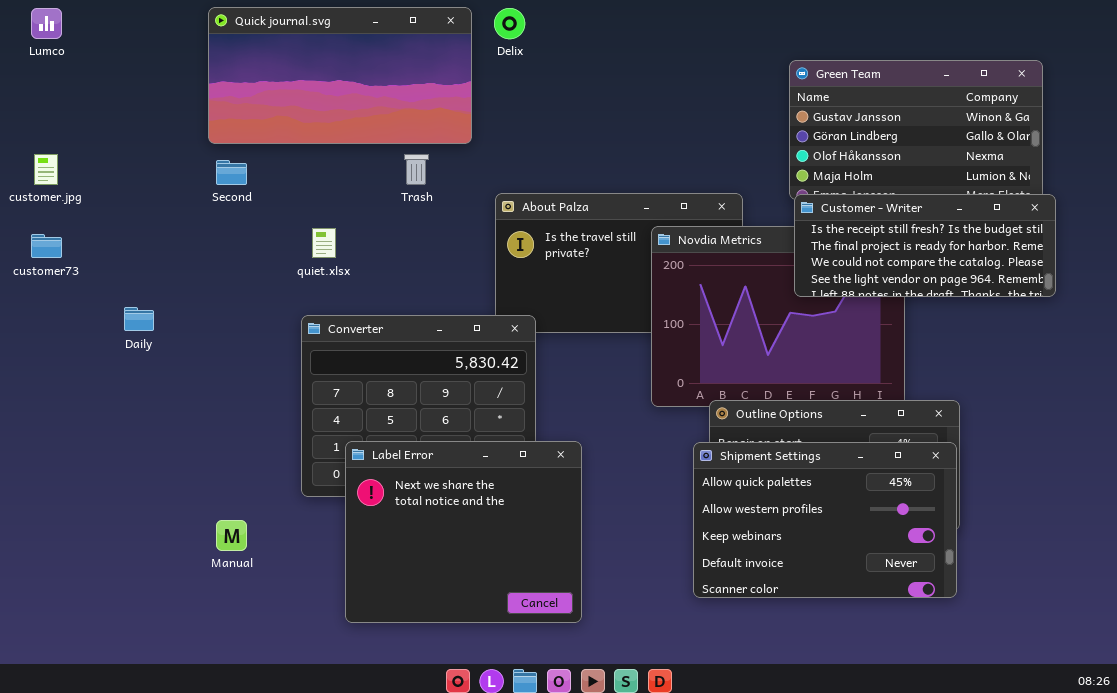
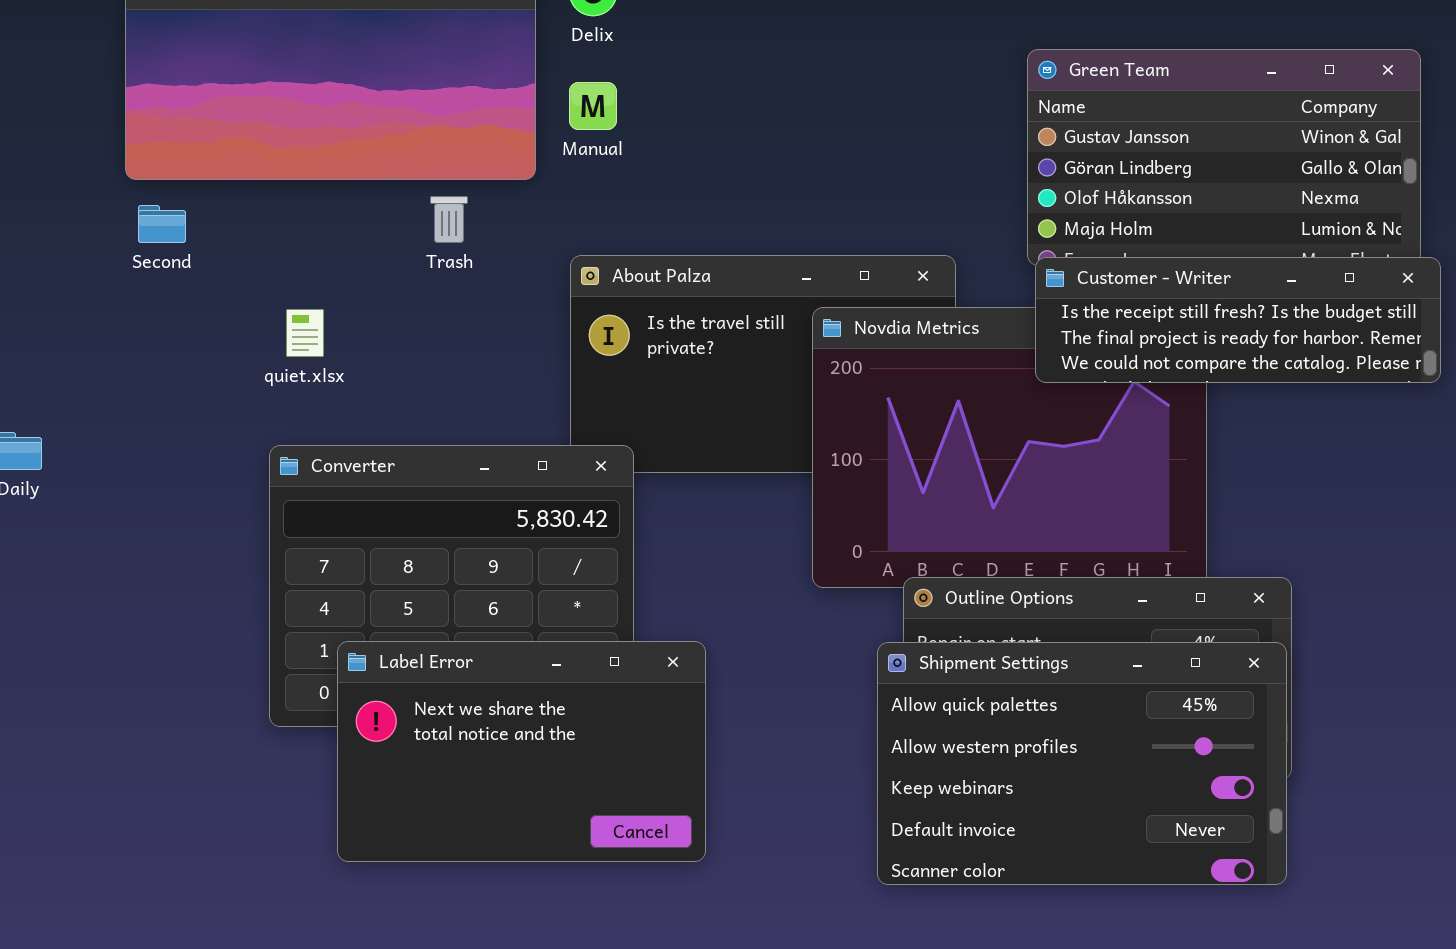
Customer - Writer: [794,194,1056,297] -> [1035,257,1441,383], resized
Label Error: [345,441,582,623] -> [337,641,706,862], resized
Manual: [216,520,247,551] -> [569,82,617,130], moved

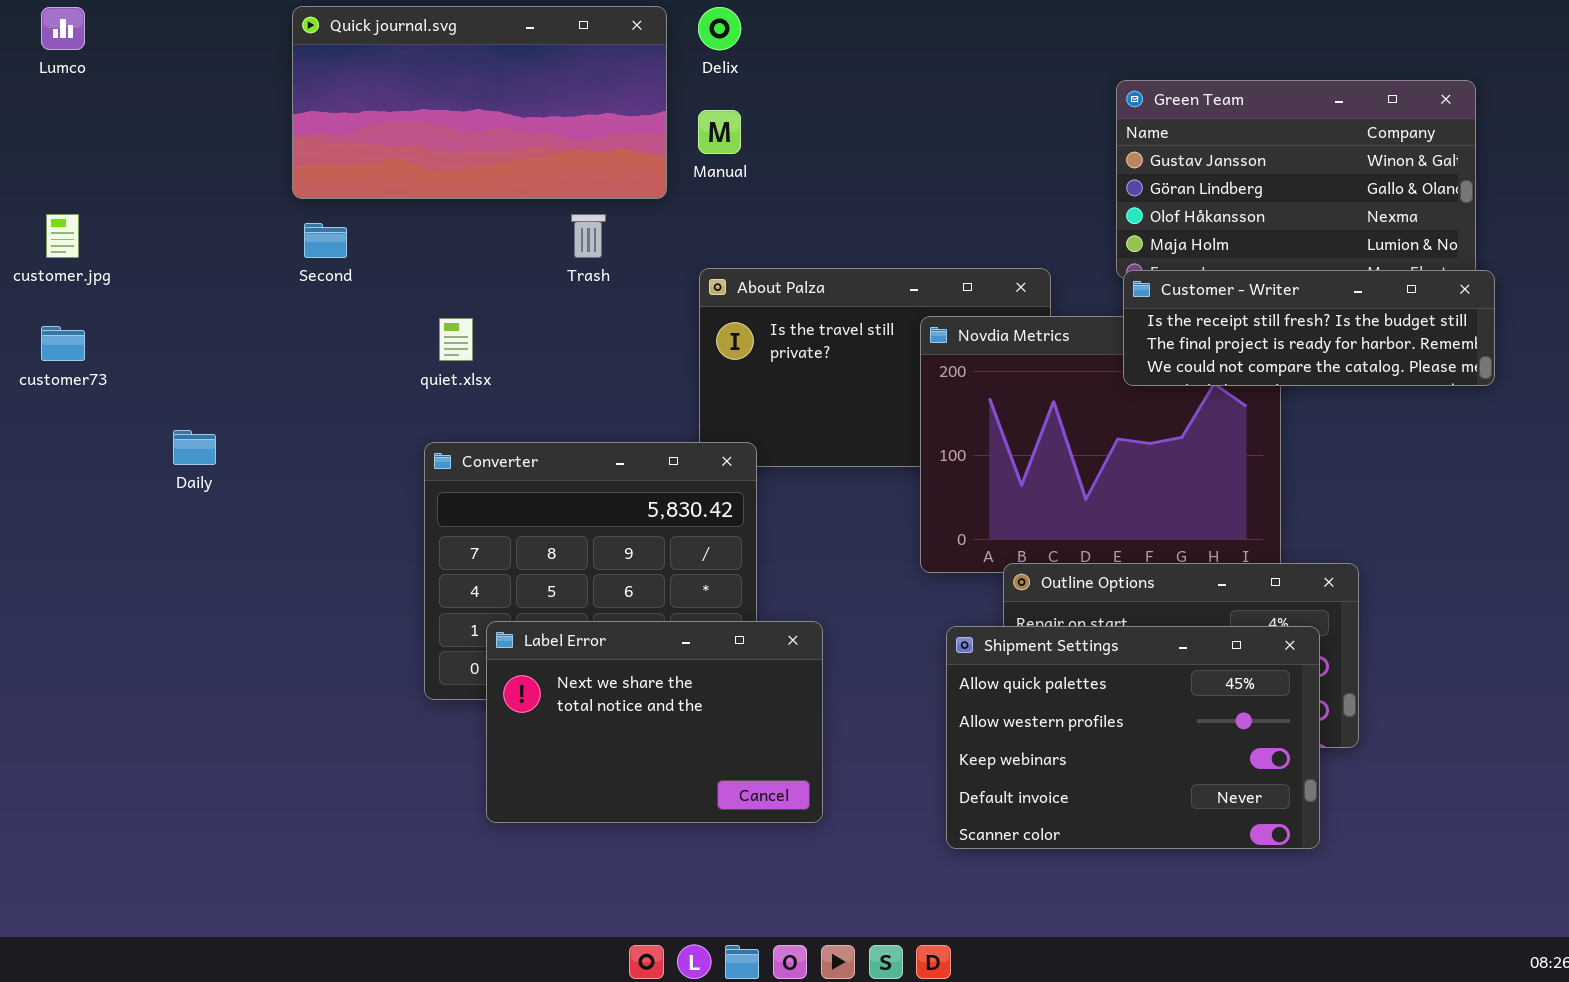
Shipment Settings: [877,642,1287,885] -> [946,626,1320,849], moved

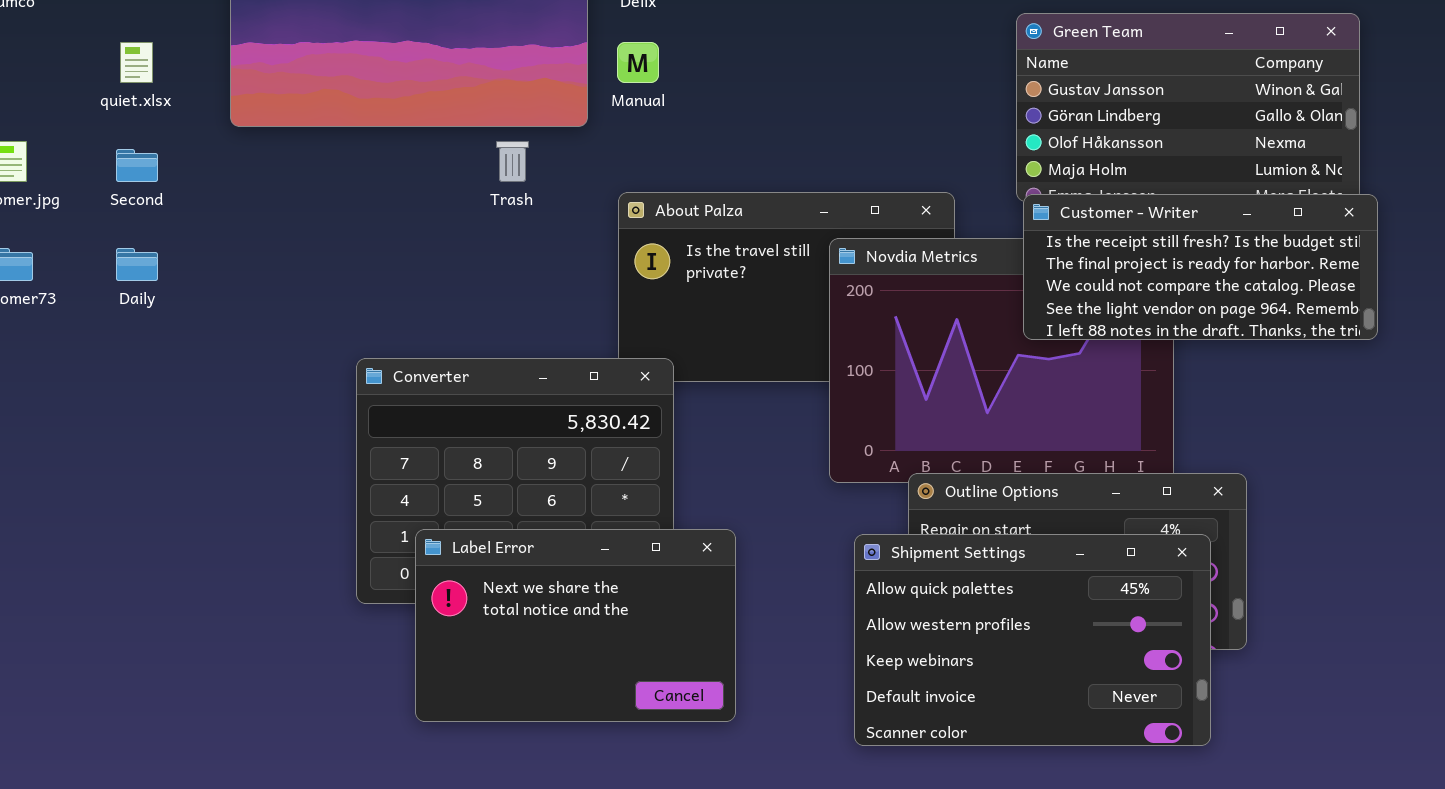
Second: [304,223,347,258] -> [116,149,158,182], moved
Customer - Writer: [1123,270,1495,386] -> [1023,194,1378,340], resized
quiet.xlsx: [439,318,473,361] -> [120,42,153,83], moved
Daily: [173,430,216,465] -> [116,248,158,281], moved

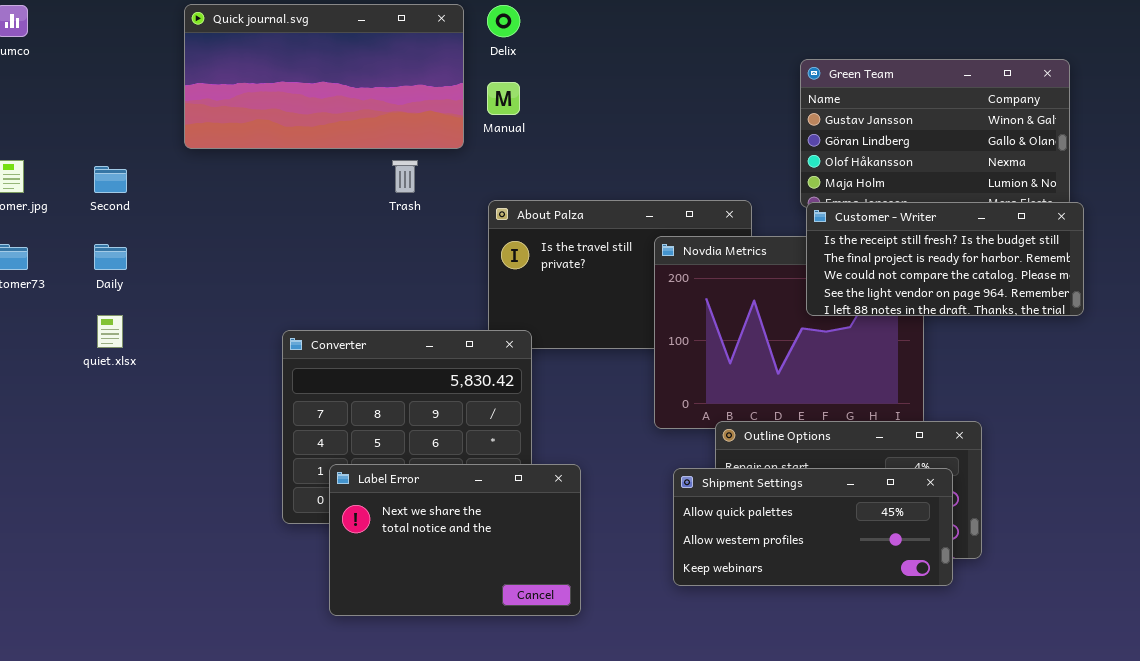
quiet.xlsx: [120,42,153,83] -> [97,315,123,348], moved
Shipment Settings: [854,534,1211,746] -> [673,468,953,586], resized

